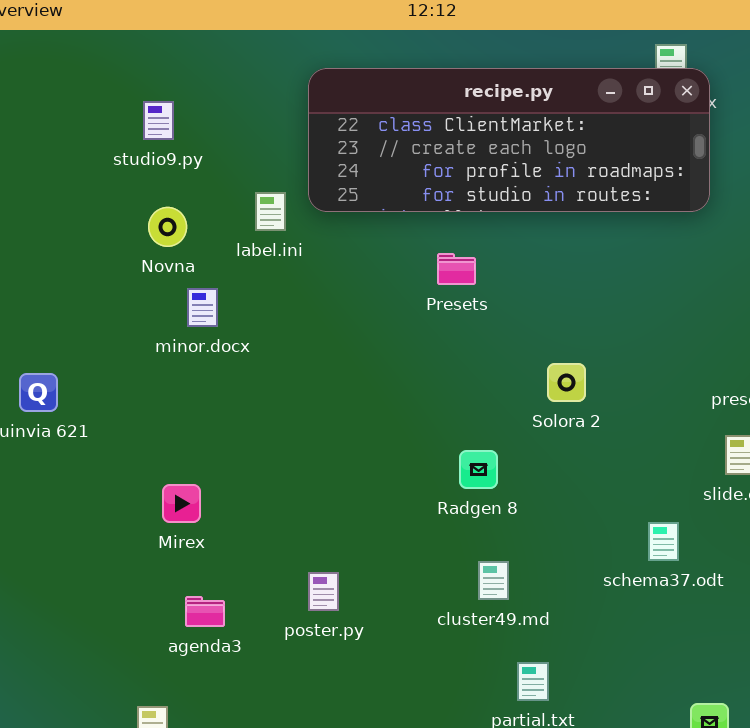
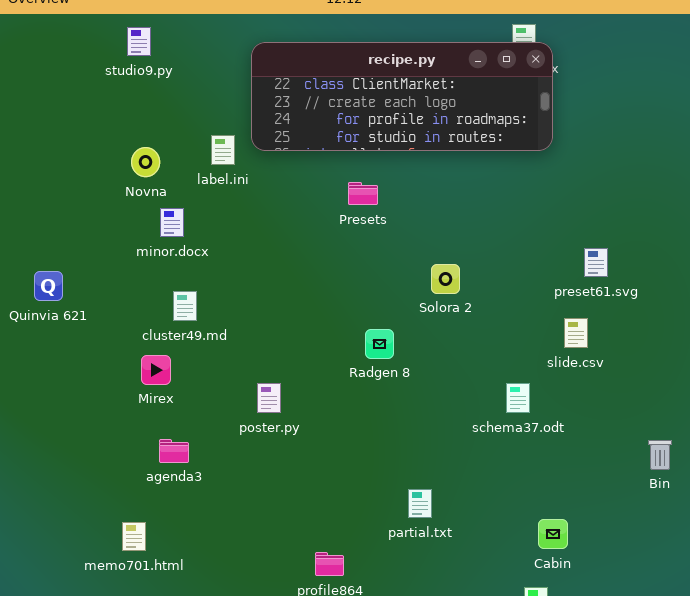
studio9.py: [143,101,174,140] -> [127,27,151,56], moved
cluster49.md: [478,561,509,600] -> [173,291,197,321], moved
poster.py: [308,572,339,611] -> [257,383,281,413], moved

